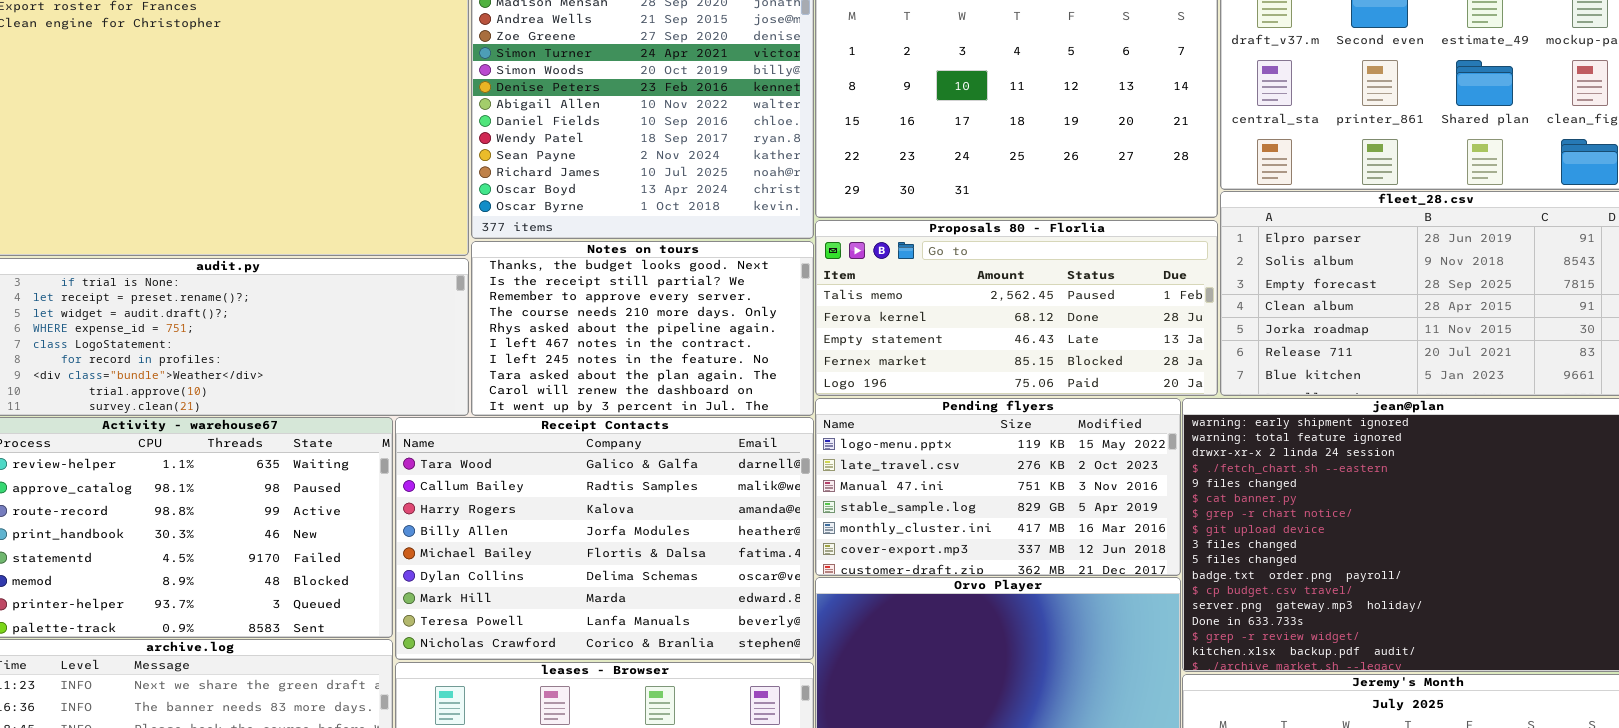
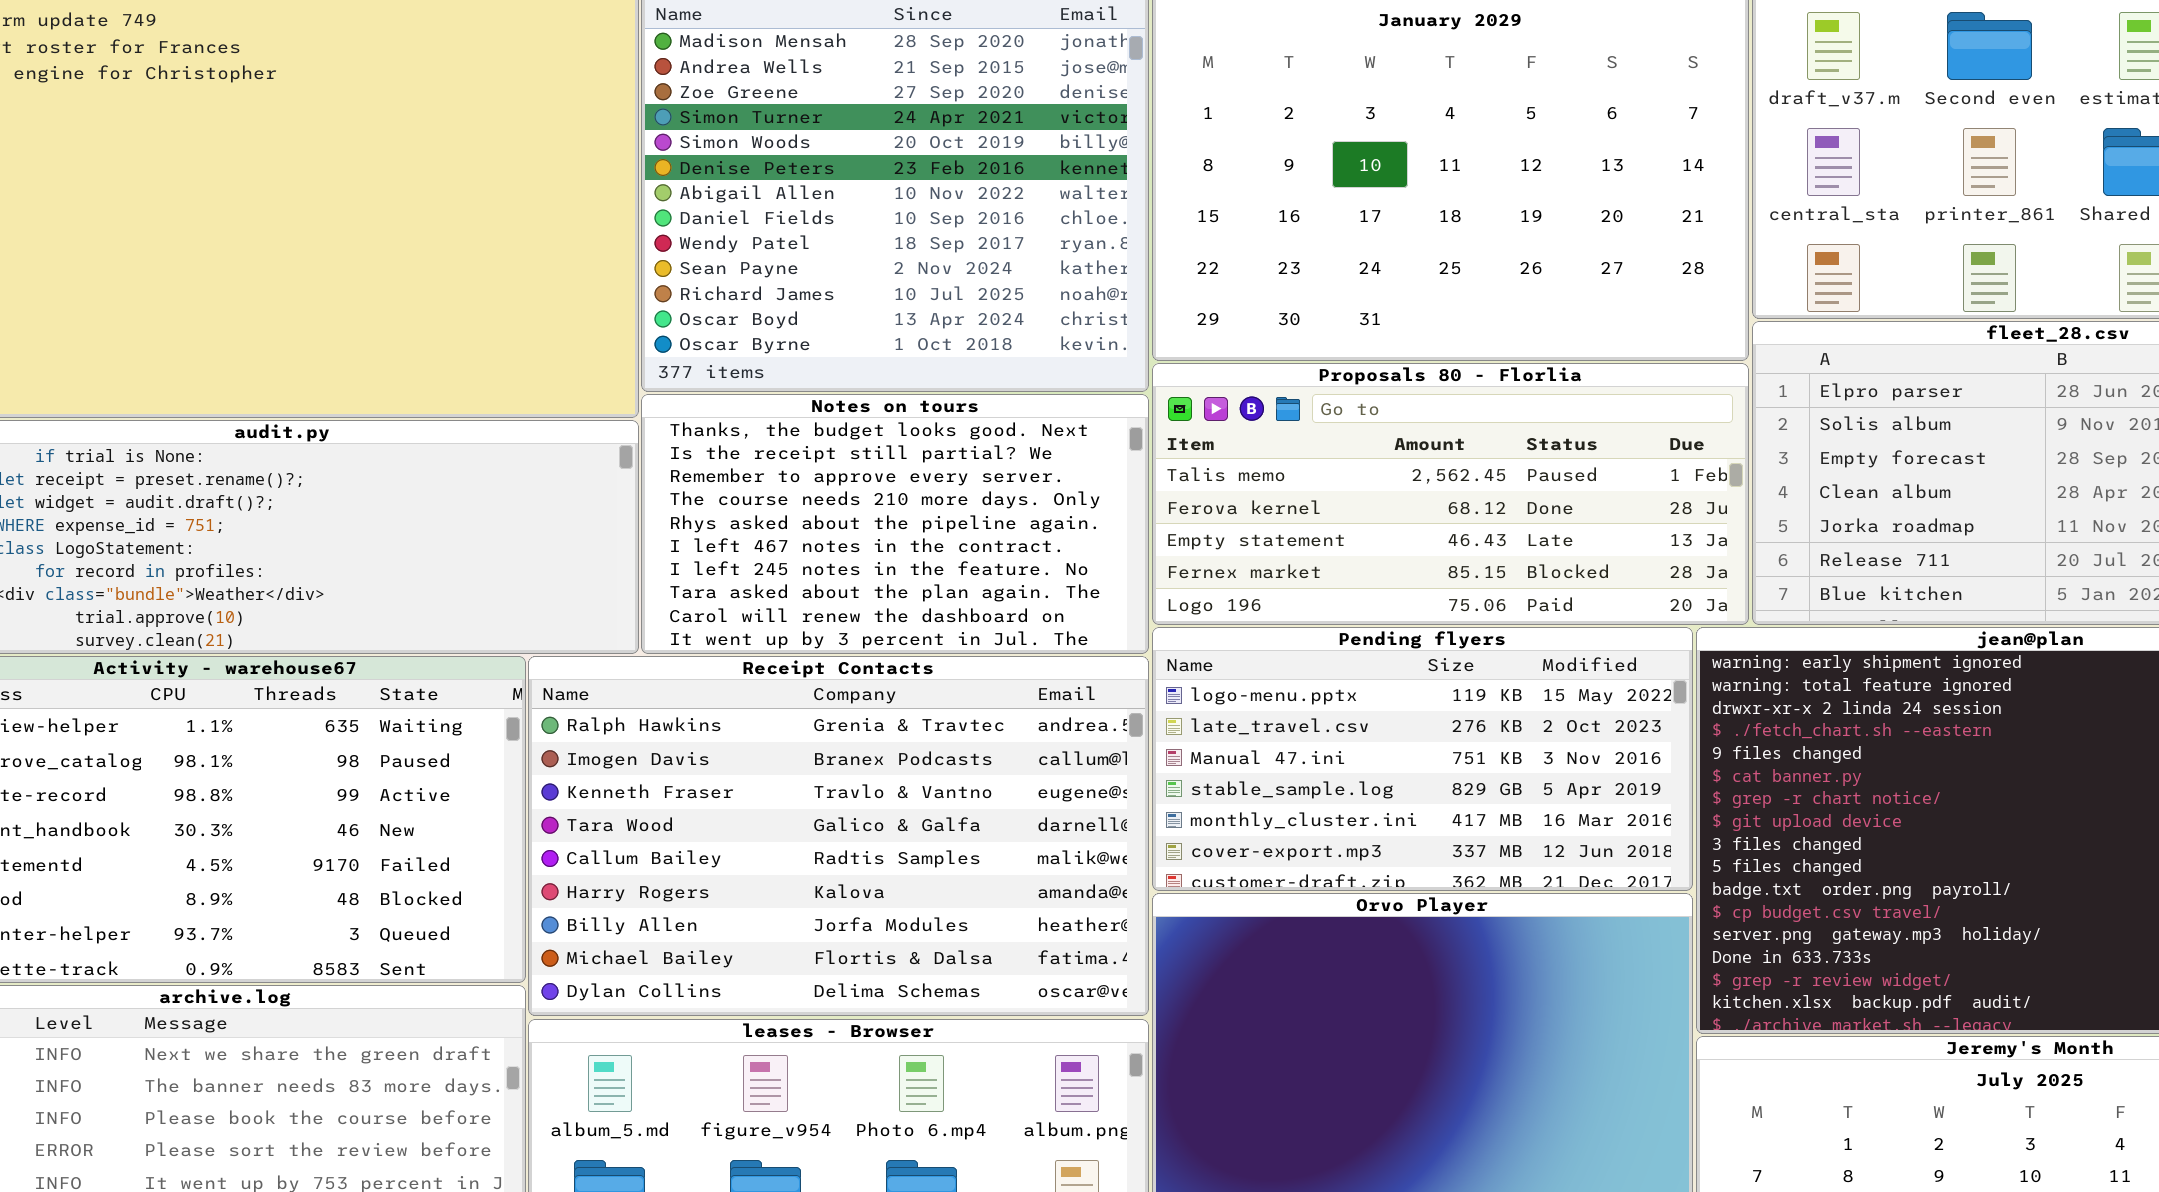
Receipt Contacts: [395,417,814,660] -> [528,656,1149,1016], scrolled up 3 rows

